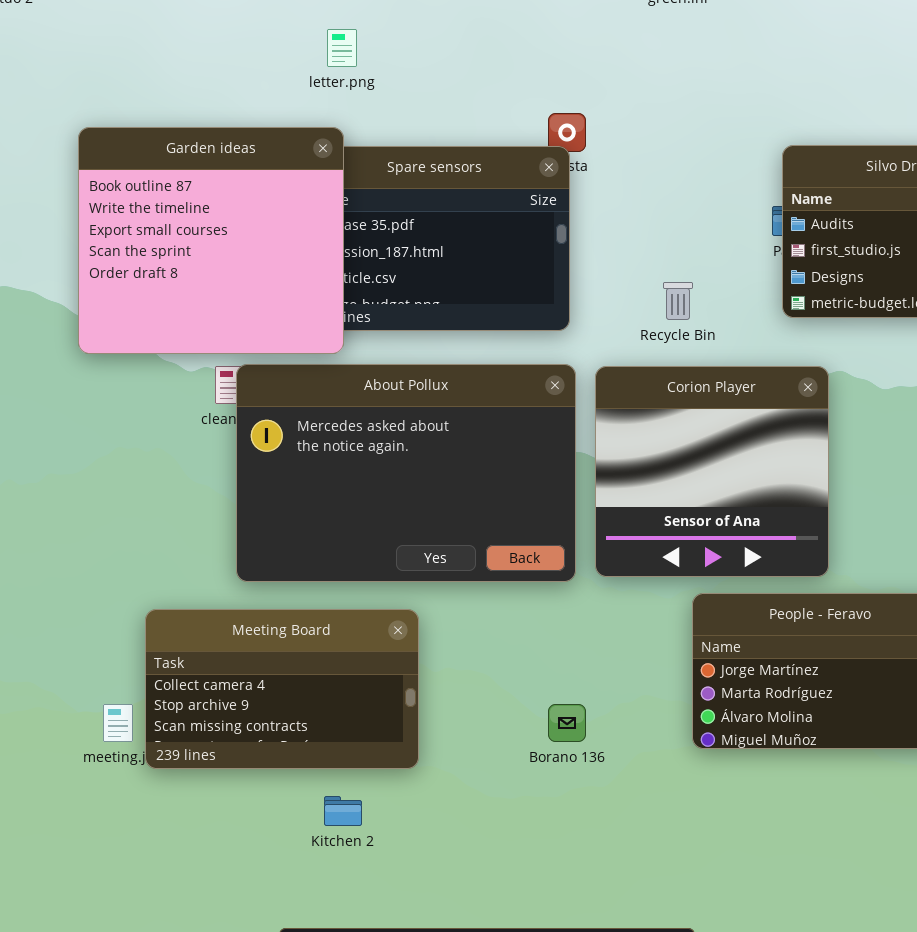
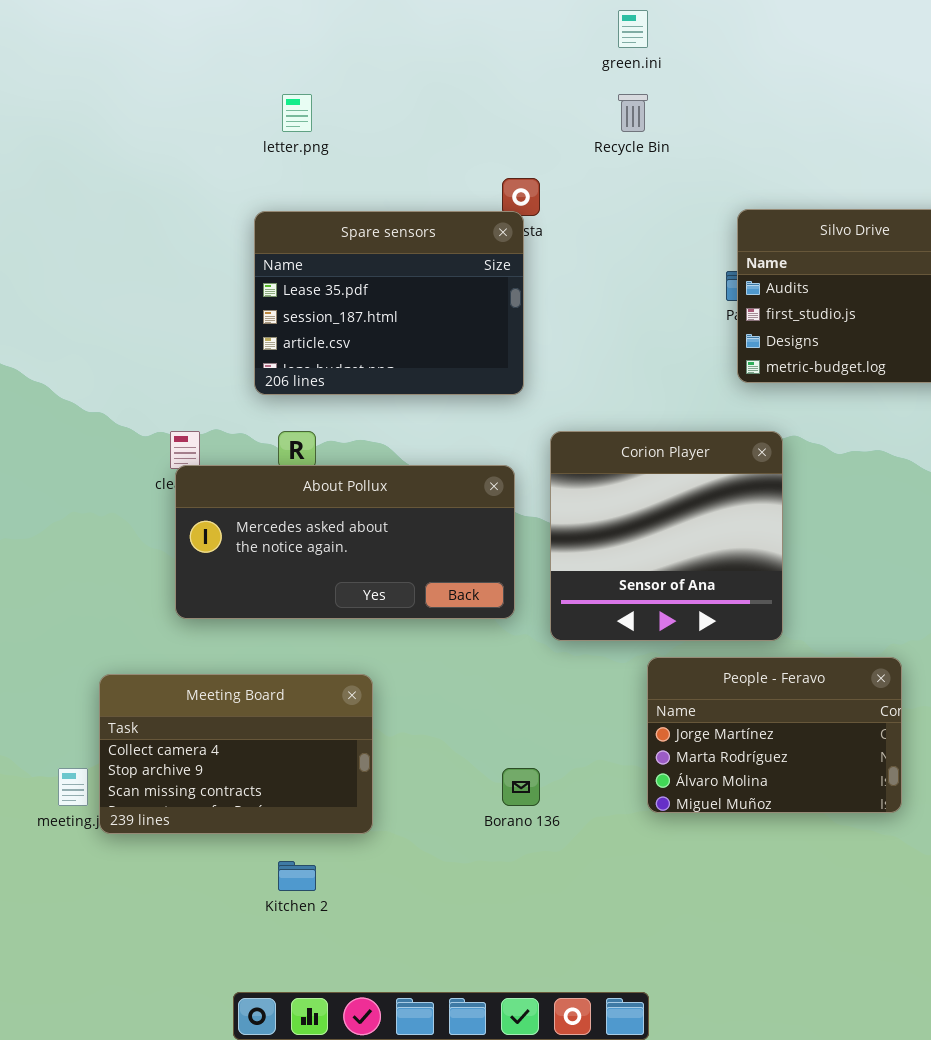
Garden ideas: [78,127,344,354] -> none, closed
Recycle Bin: [663,282,693,320] -> [618,94,648,132], moved
About Pollux: [236,364,576,582] -> [175,465,515,619], moved, resized

